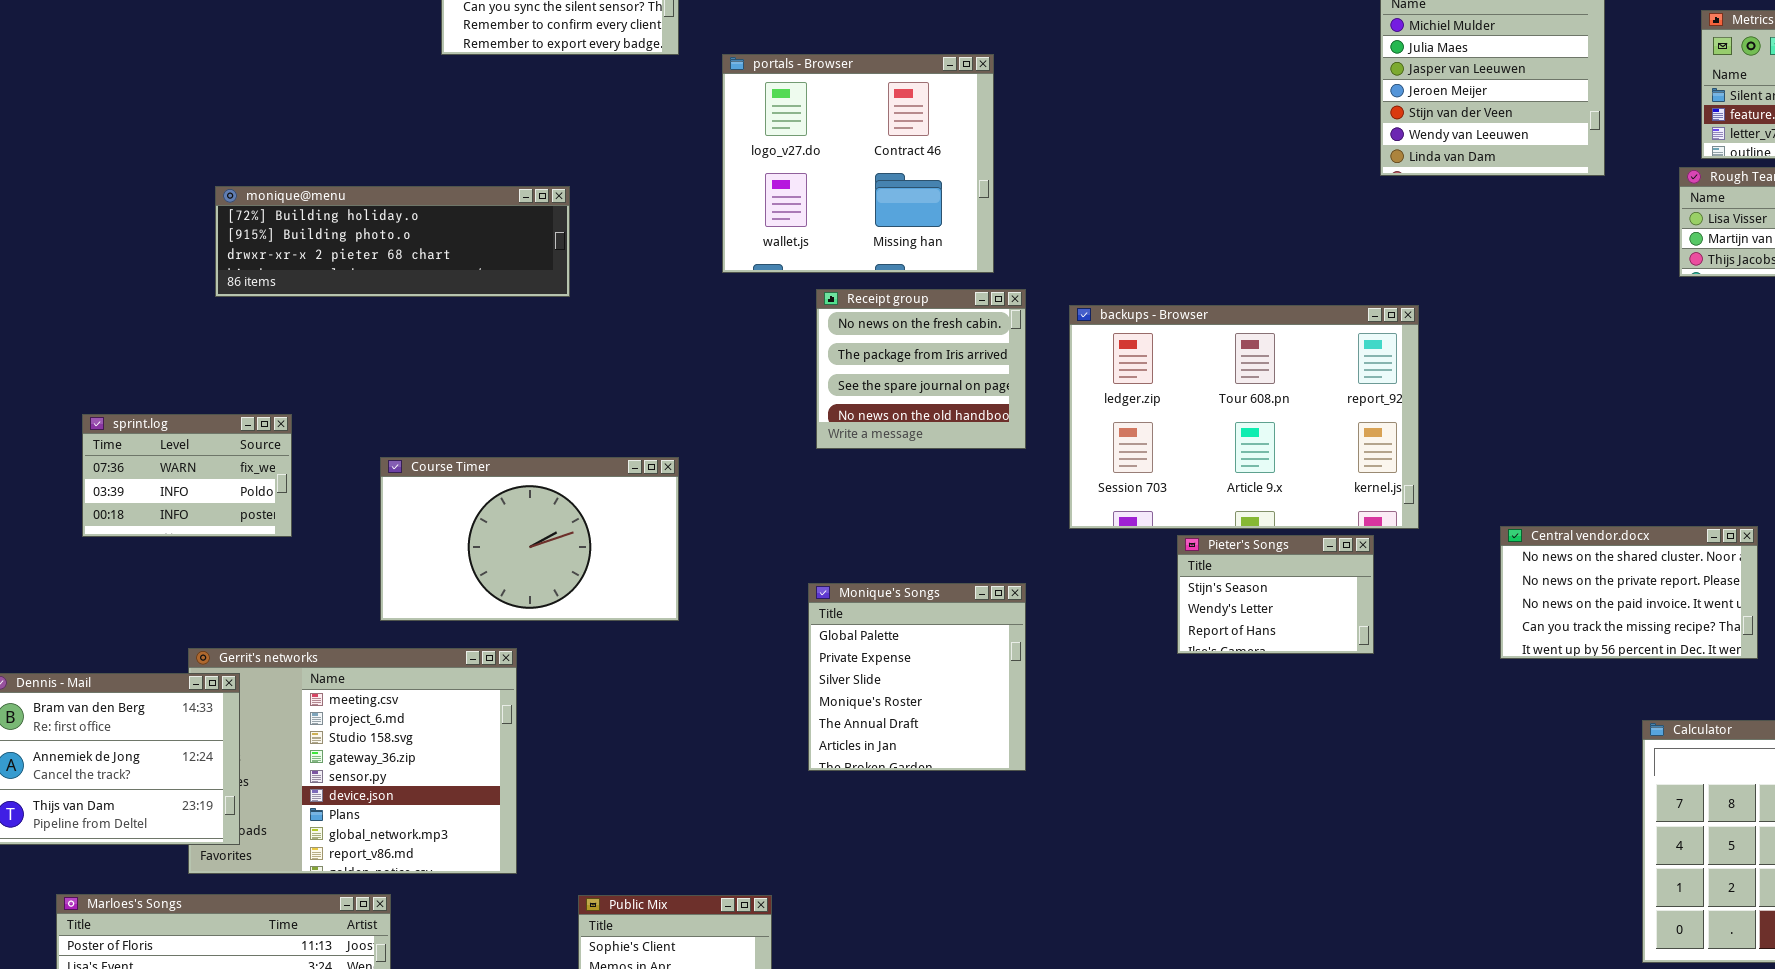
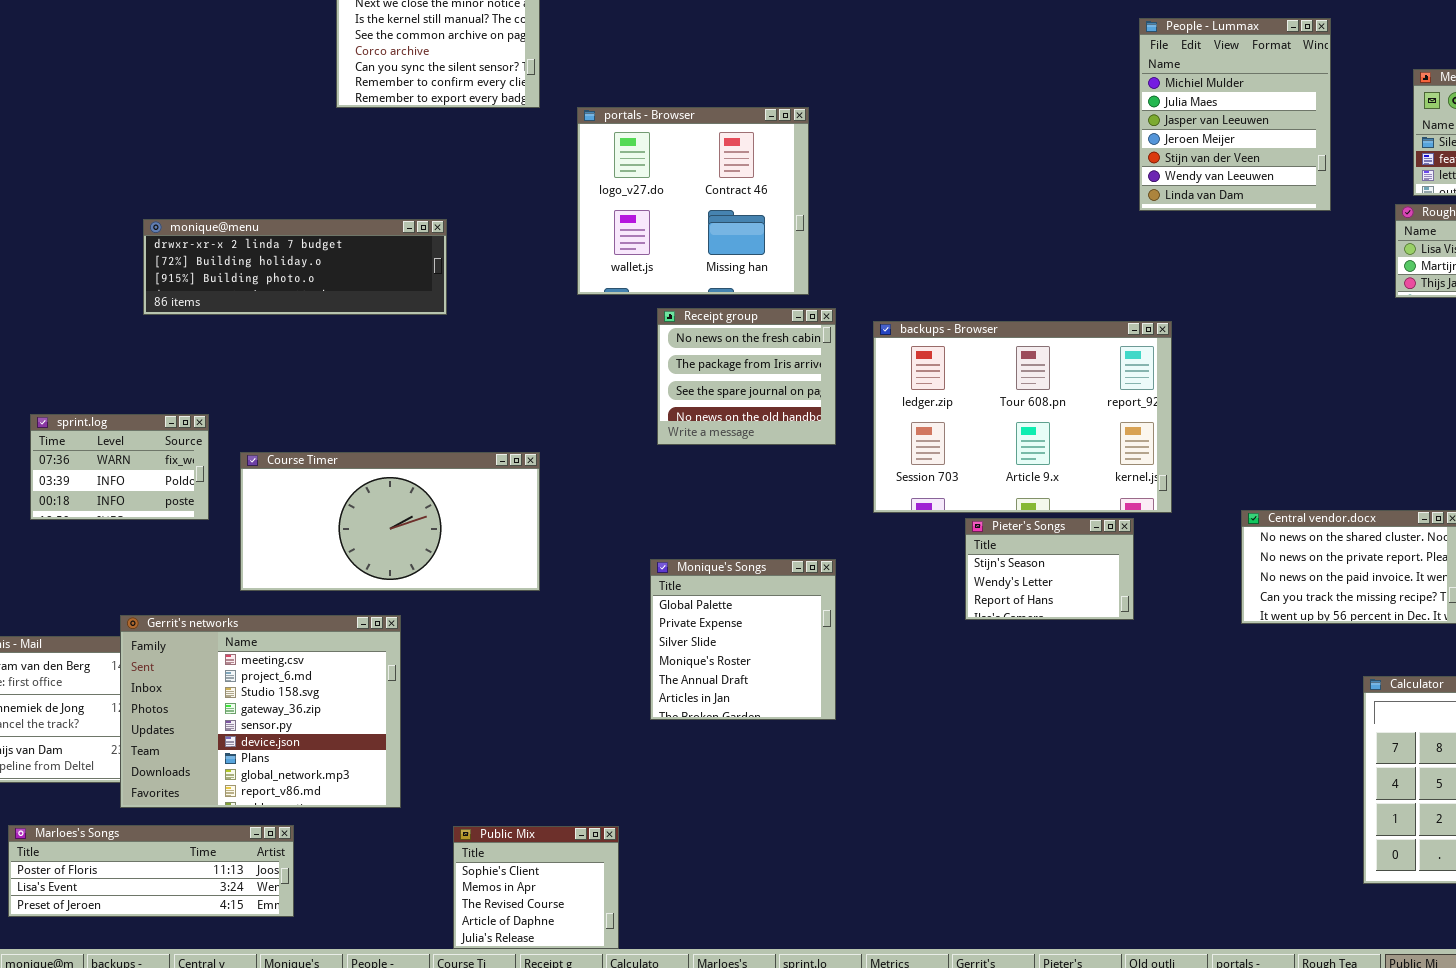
monique@menu: [215,186,570,297] -> [143,219,447,315], scrolled up 1 row
Course Timer: [380,457,679,621] -> [240,452,540,591], resized
Gerrit's networks: [188,648,517,874] -> [120,615,401,808], raised

